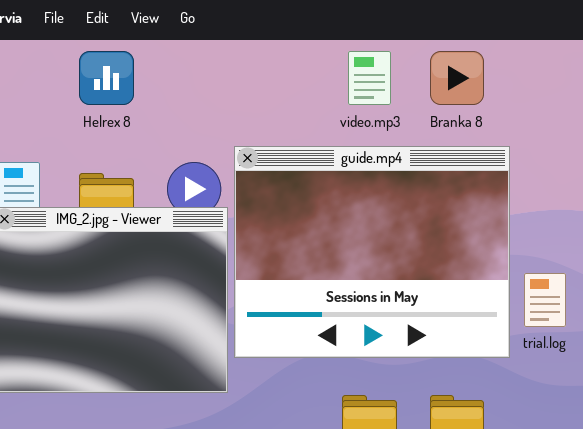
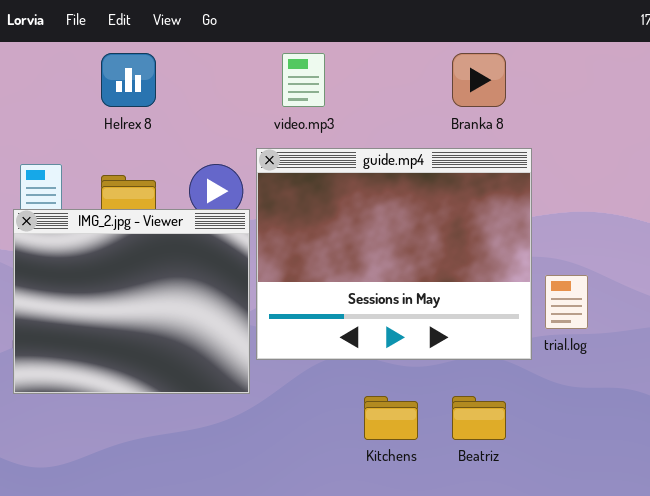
video.mp3: [348,51,391,105] -> [282,53,325,107], moved

